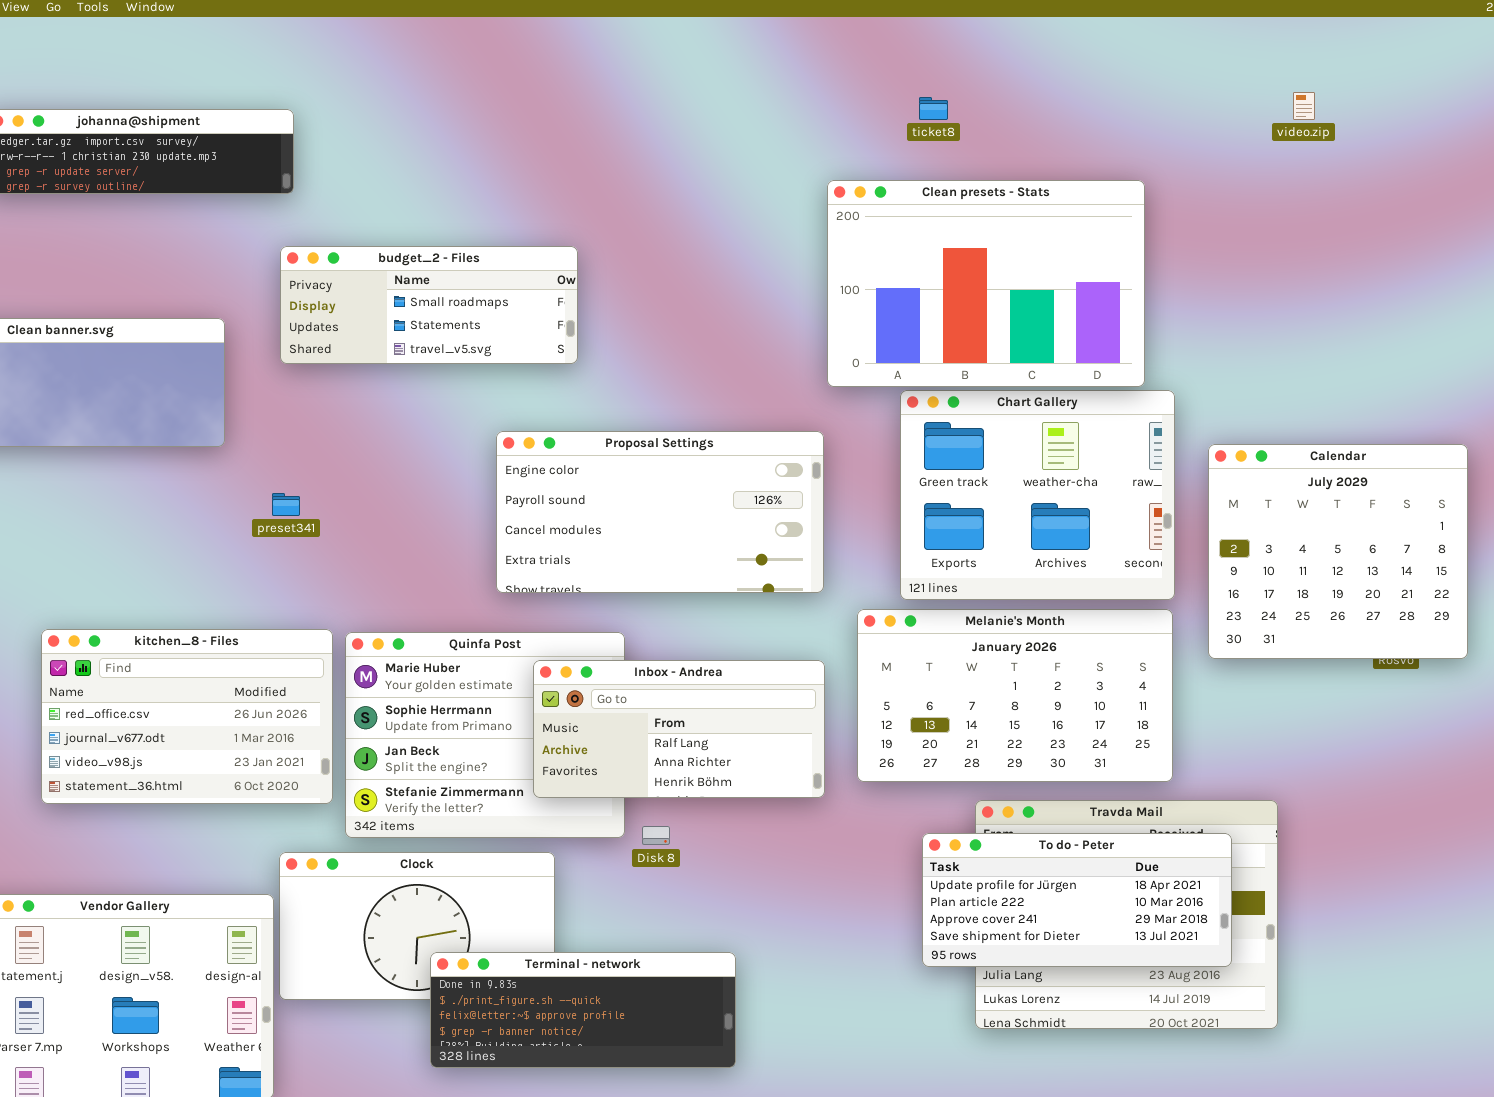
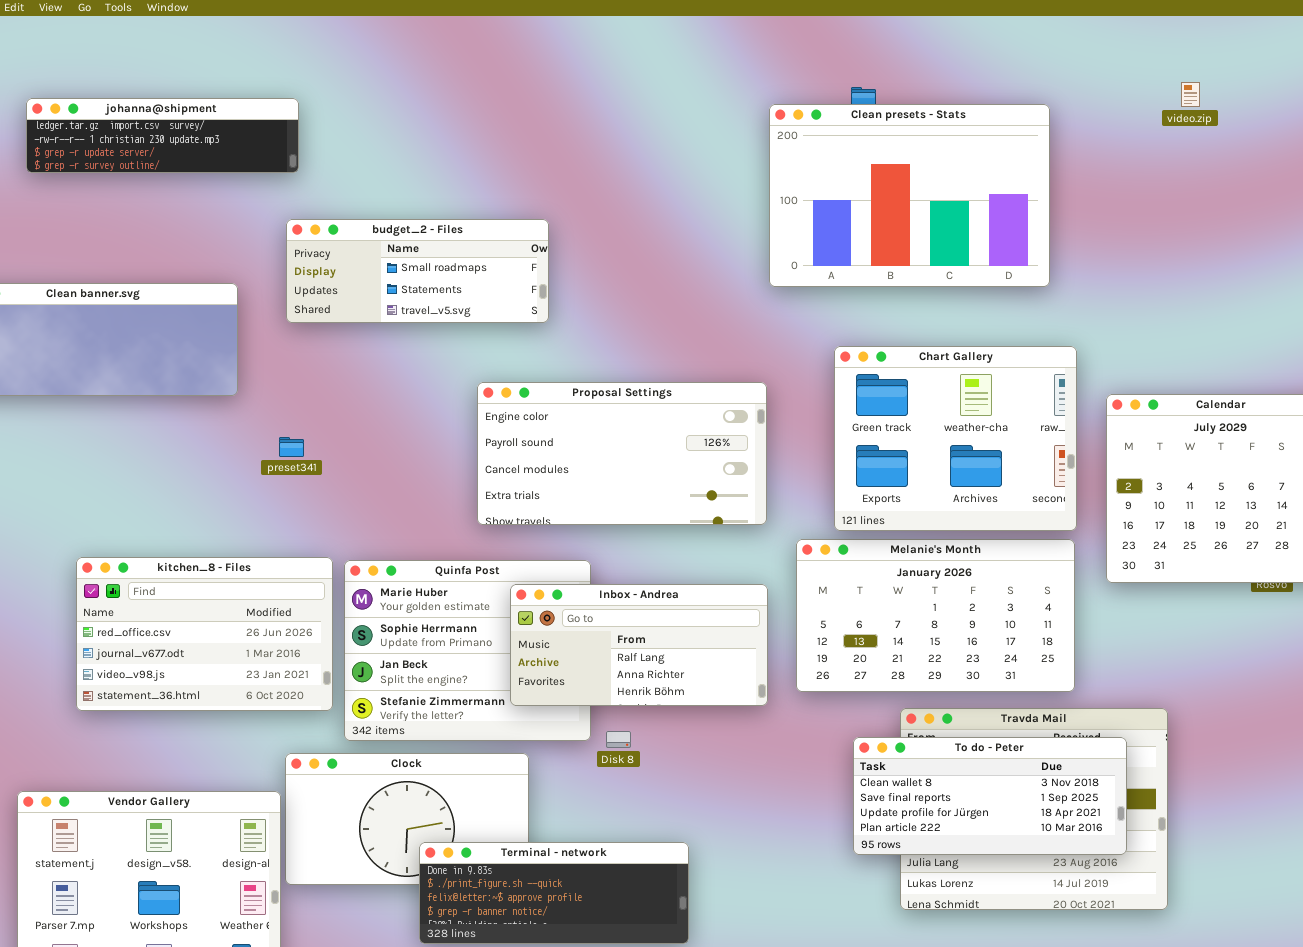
Clean presets - Stats: [827,180,1145,387] -> [769,104,1050,287], moved
To do - Peter: [922,833,1232,967] -> [853,737,1127,855], scrolled up 2 rows

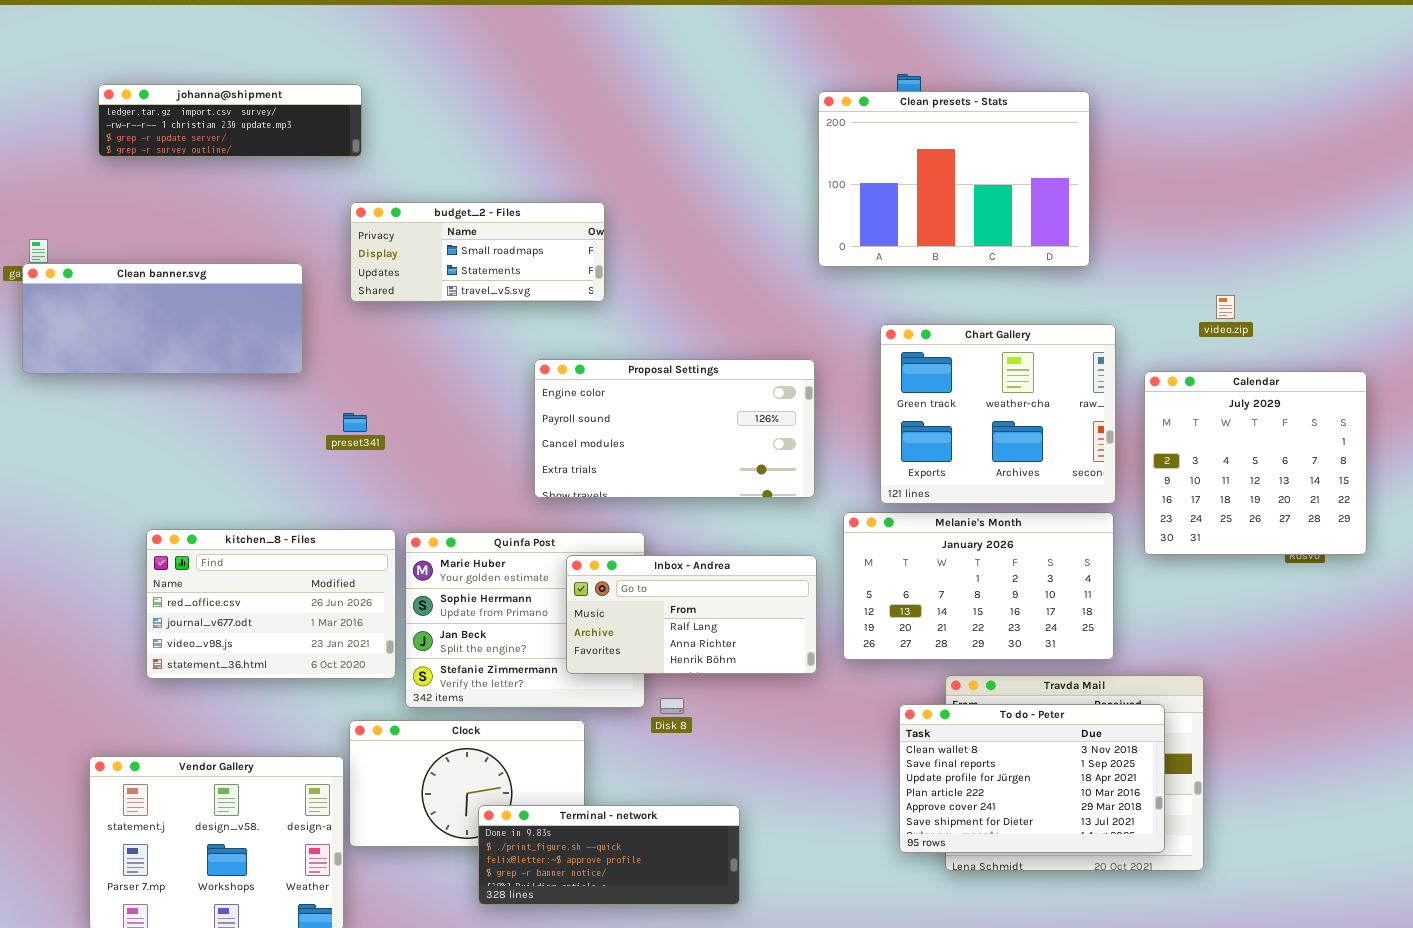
video.zip: [1181,82,1200,107] -> [1216,295,1235,319], moved
To do - Peter: [853,737,1127,855] -> [899,704,1165,853], resized

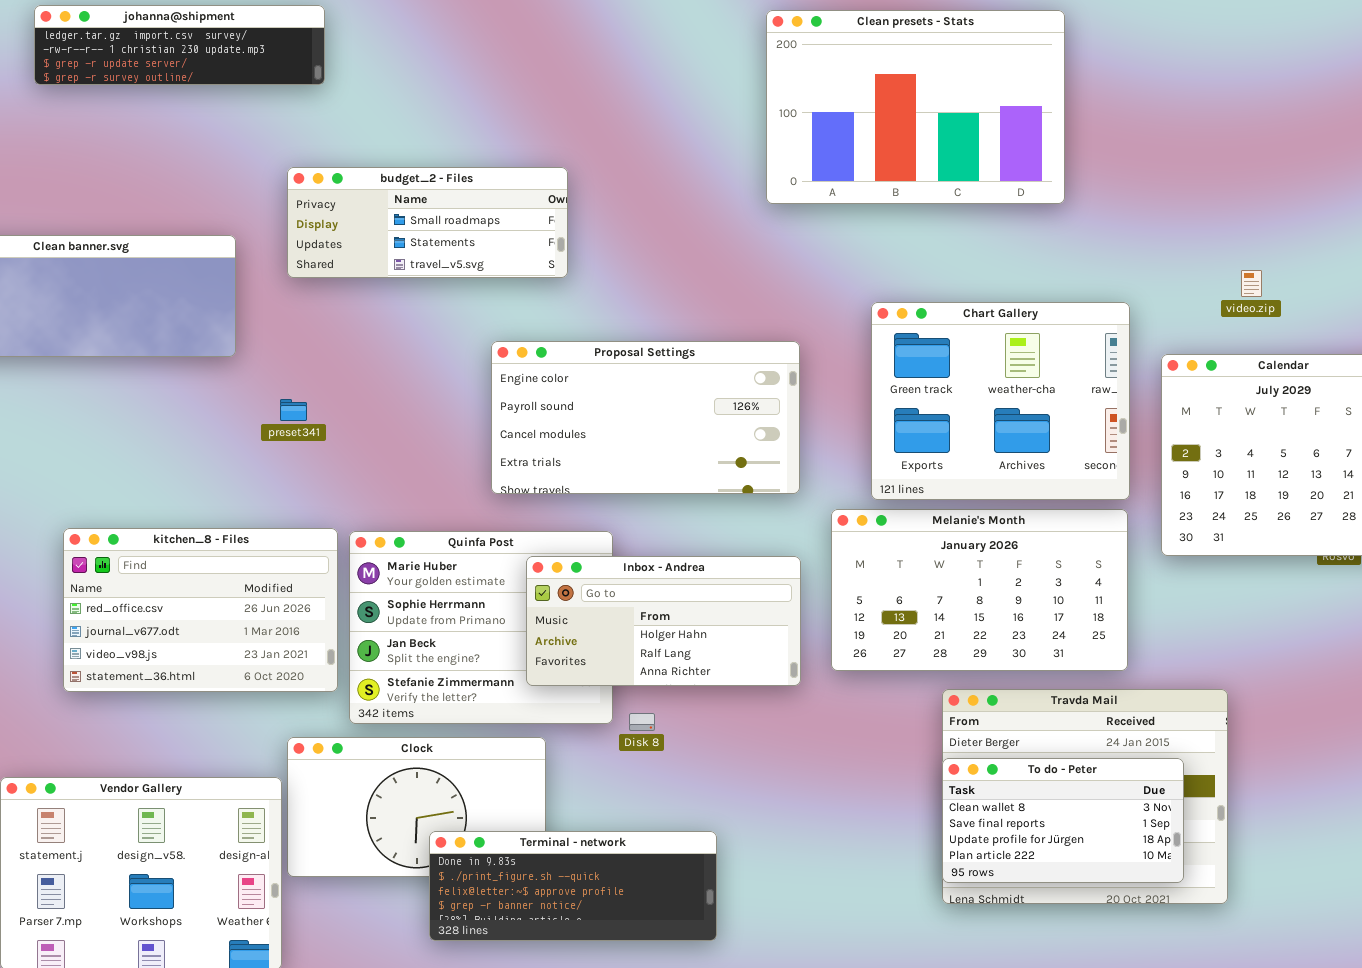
johanna@shipment: [98,84,362,157] -> [34,5,325,85], moved
Clean presets - Stats: [818,91,1090,267] -> [766,10,1065,204], moved
Inbox - Andrea: [566,555,817,674] -> [526,556,801,686], scrolled up 1 row
To do - Peter: [899,704,1165,853] -> [942,758,1184,883], resized

